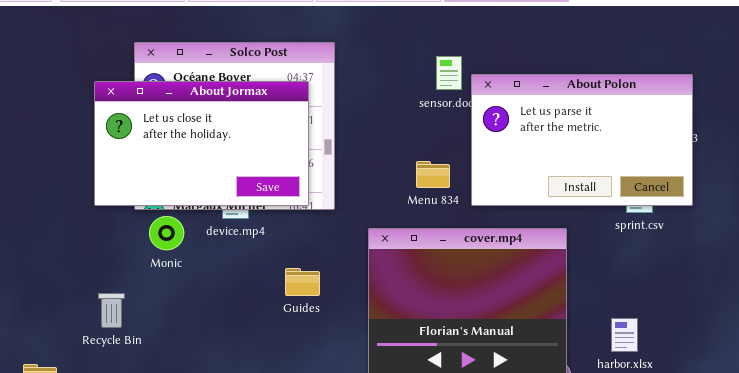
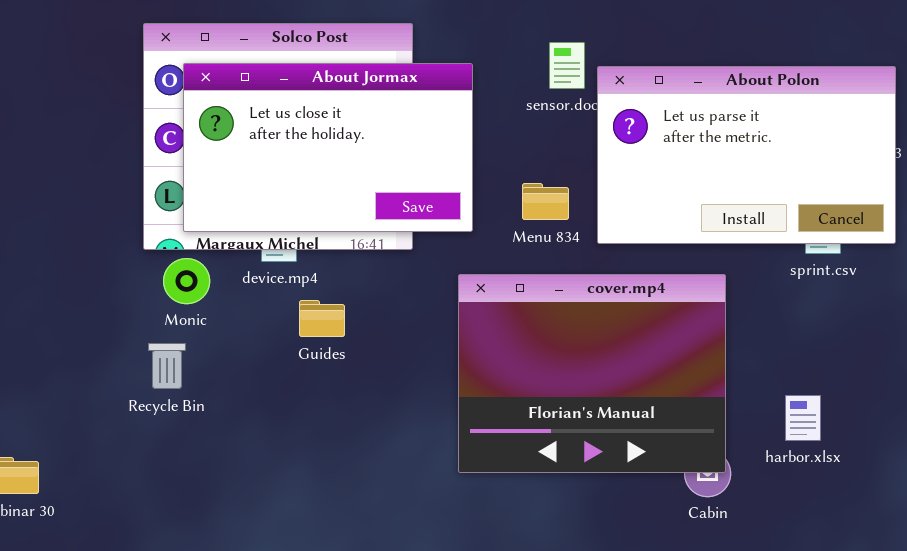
About Jormax: [94,81,309,206] -> [183,63,473,232], moved
Guides: [285,268,320,296] -> [299,300,345,337], moved
Recycle Bin: [98,293,125,328] -> [148,343,186,389], moved

